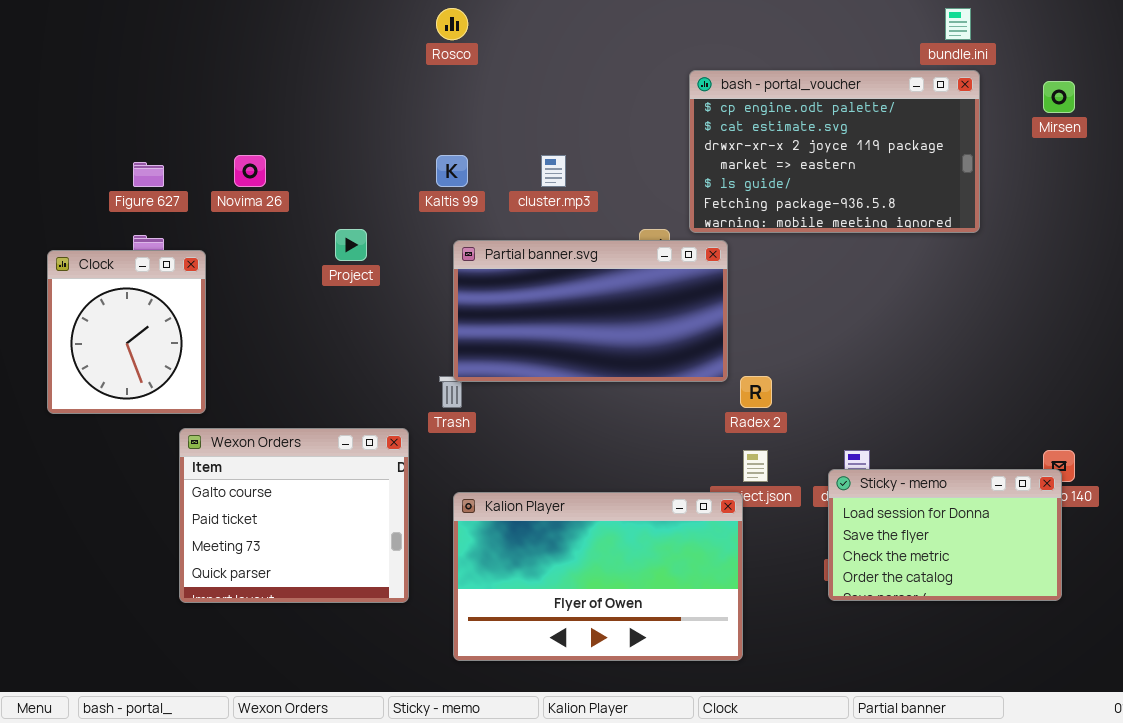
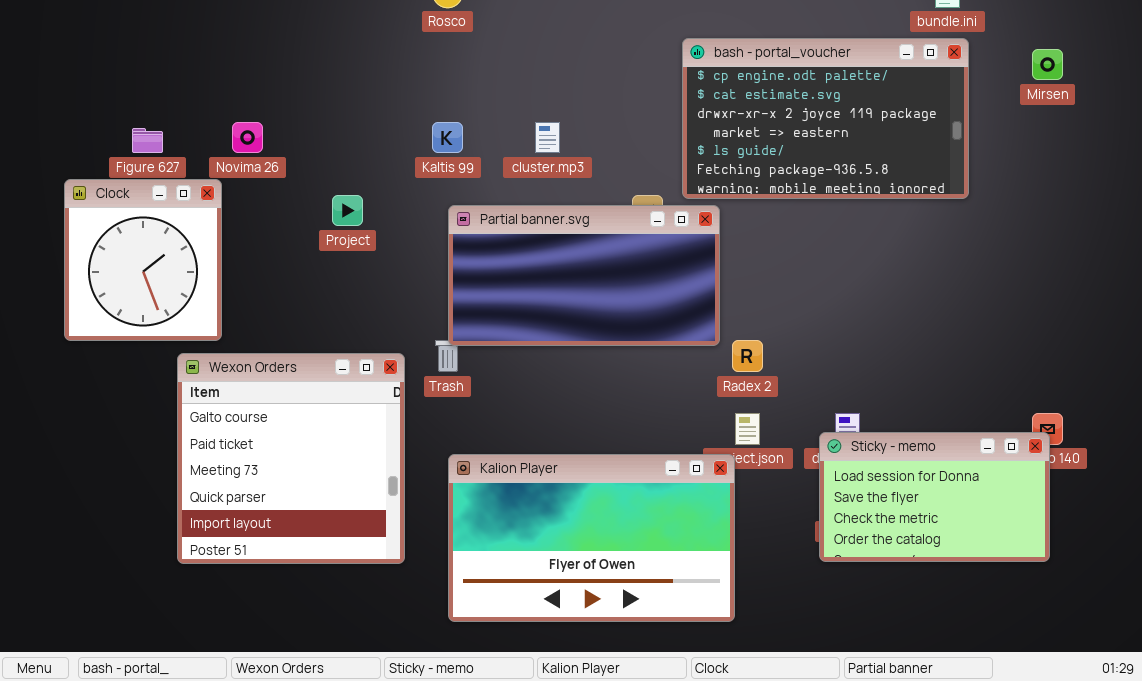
Clock: [47,250,206,414] -> [64,179,222,341], moved
Wexon Orders: [179,428,409,603] -> [177,353,405,564], resized

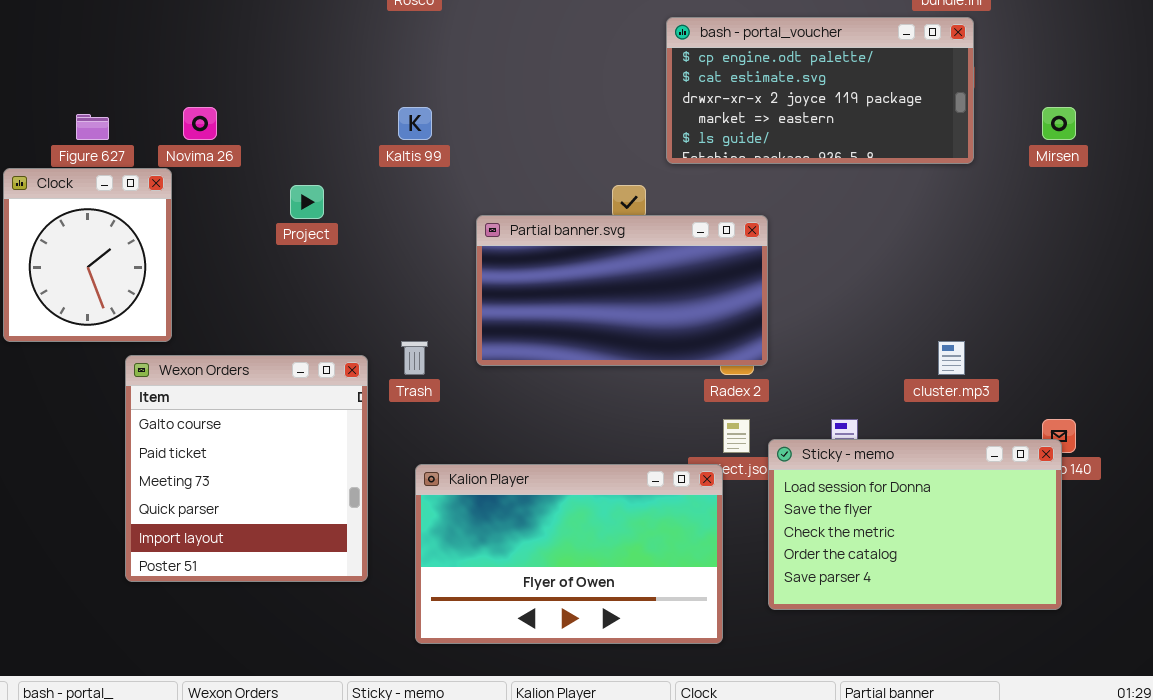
bash - portal_voucher: [682,38,969,199] -> [666,17,974,164], resized
Mirsen: [1032,49,1063,80] -> [1042,107,1076,140], moved
cluster.mp3: [535,122,560,153] -> [938,341,965,375], moved
Partial banner.svg: [448,205,720,346] -> [476,215,768,366], moved
Sticky - memo: [819,432,1050,562] -> [768,439,1062,610], resized

